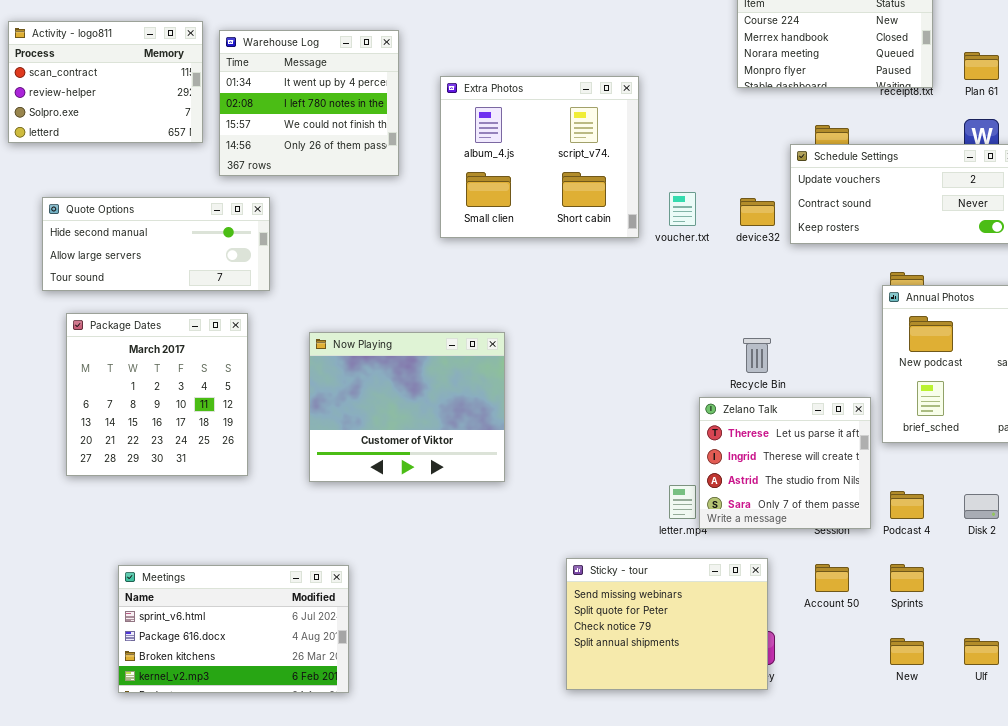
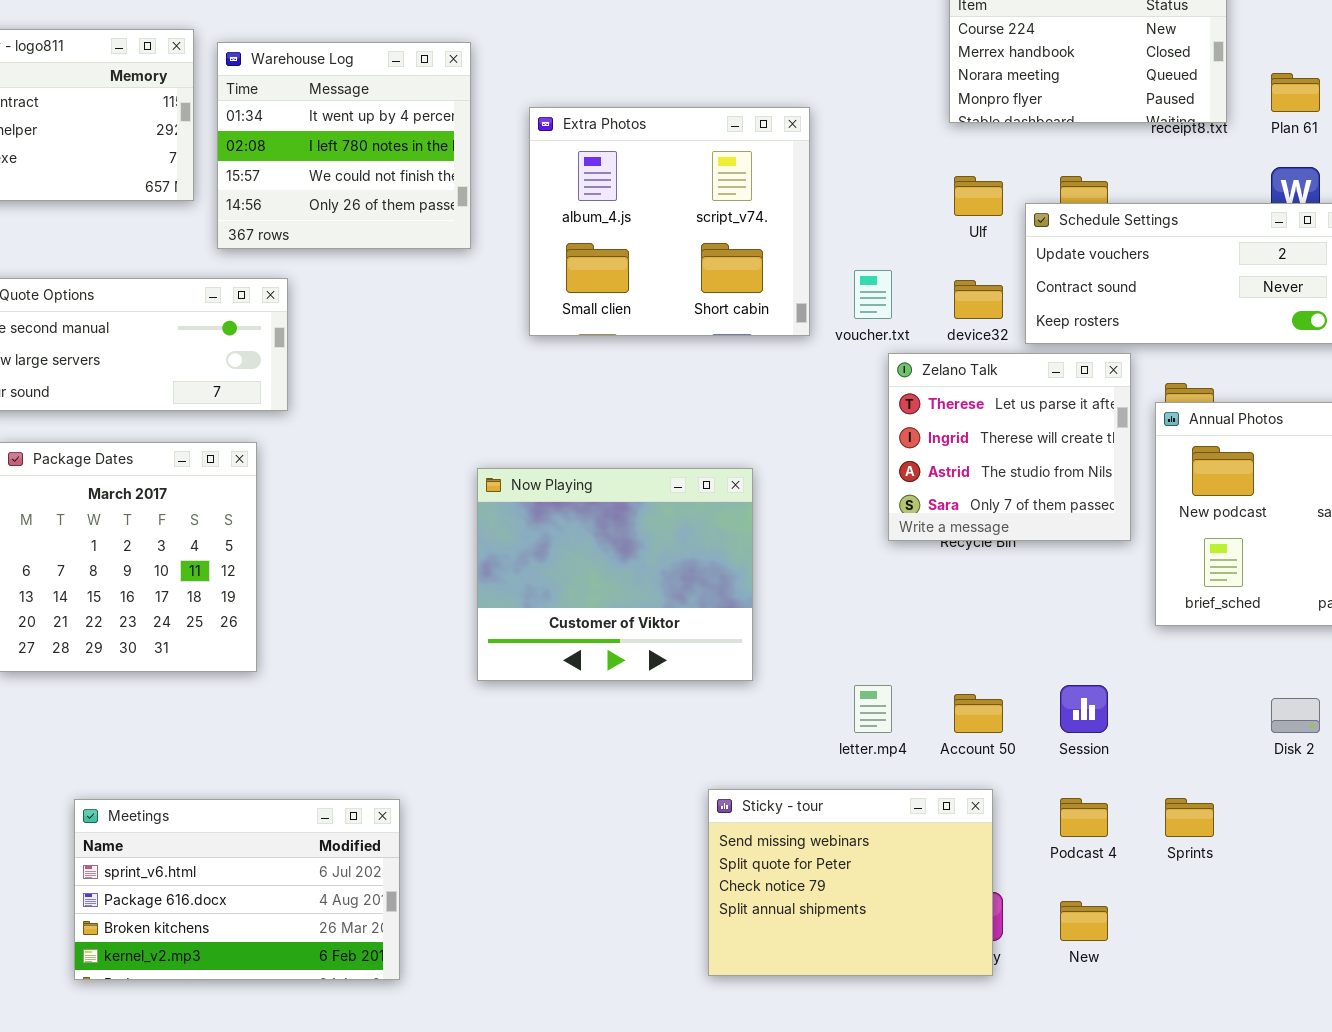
Now Playing: [309,332,505,482] -> [477,468,753,681], moved
Zelano Talk: [699,397,871,529] -> [888,353,1131,541], moved
Podcast 4: [890,491,924,519] -> [1060,798,1108,837], moved
Account 50: [815,564,849,592] -> [954,694,1003,733], moved
New: [890,638,924,665] -> [1060,901,1108,941], moved
Ulf: [964,638,999,665] -> [954,176,1003,216], moved

